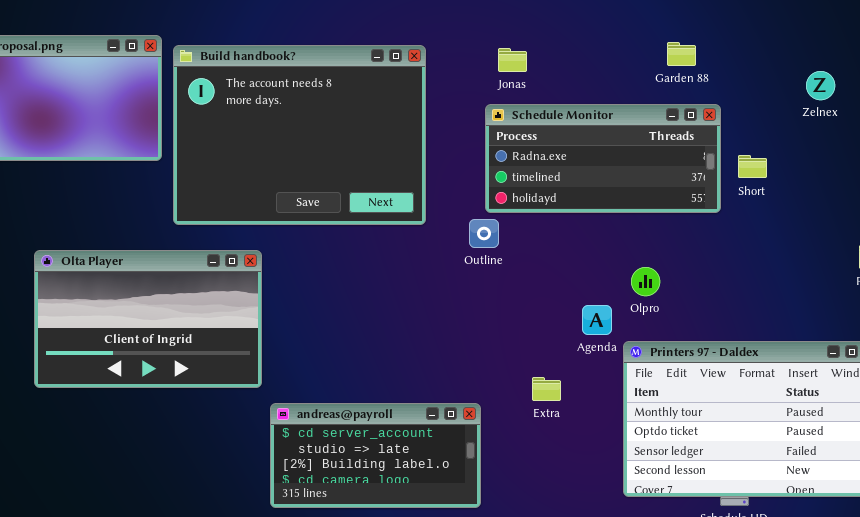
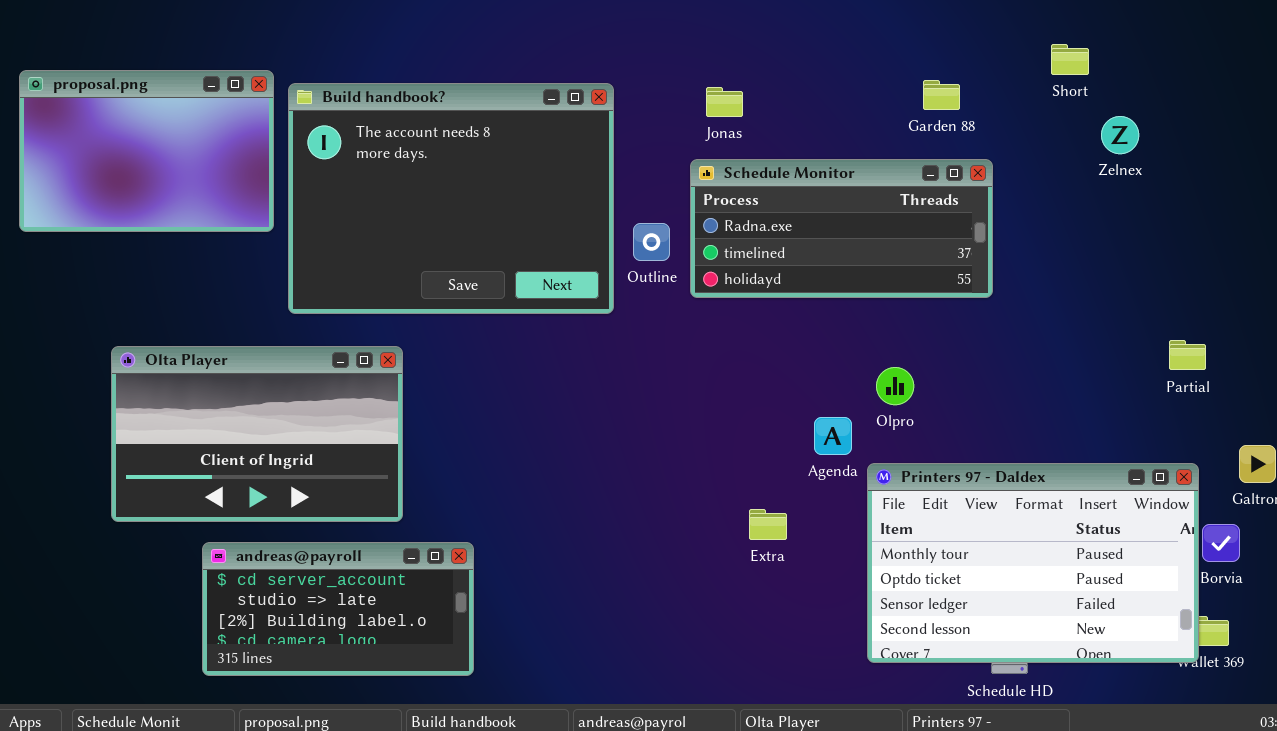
Short: [738,155,767,178] -> [1051,44,1089,75], moved
Outline: [469,219,499,248] -> [633,223,670,261], moved
andreas@payroll: [270,403,481,508] -> [202,542,474,676], moved

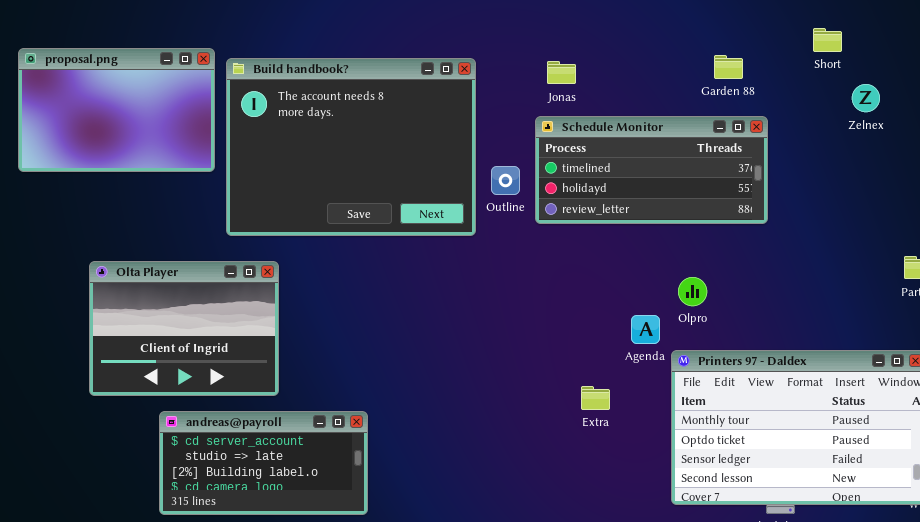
Schedule Monitor: [690,159,993,298] -> [535,116,768,224], scrolled down 1 row
Olta Player: [111,346,403,522] -> [89,261,279,396], resized

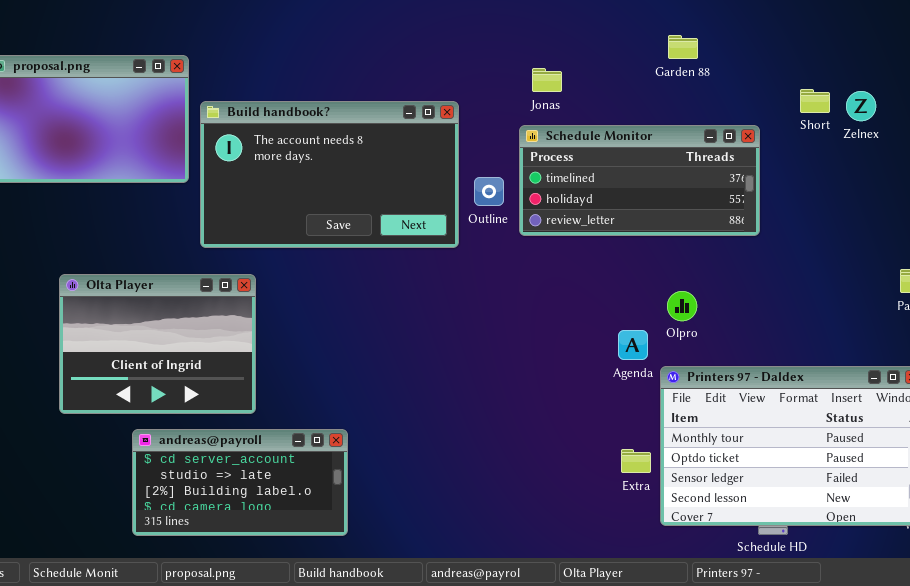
Short: [813,28,842,52] -> [800,89,830,113], moved
Garden 88: [714,55,743,79] -> [668,35,698,59], moved
Build handbook?: [226,58,476,236] -> [200,101,459,248], resized
Extra: [581,386,610,410] -> [621,449,651,473], moved

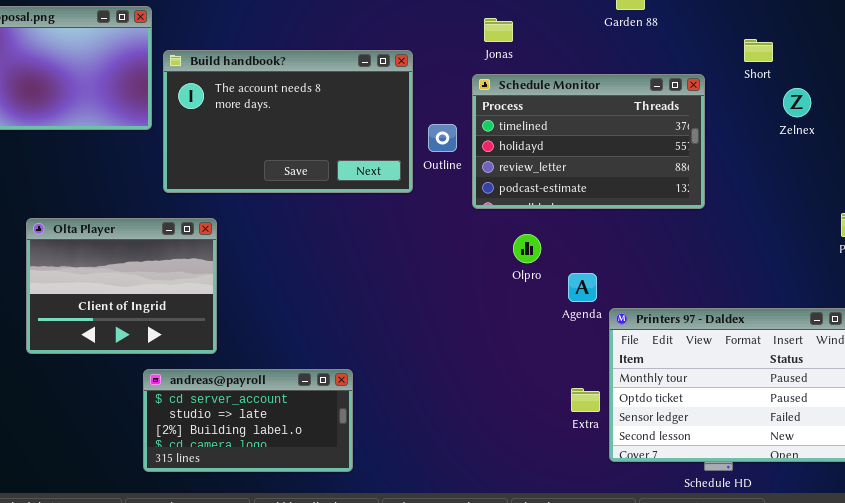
Zelnex: [846,91,876,121] -> [783,88,811,117], moved
Schedule Monitor: [519,125,760,236] -> [472,74,705,209], resized
Olpro: [667,291,697,321] -> [513,234,541,263], moved
andreas@payroll: [132,429,348,536] -> [143,369,353,472], moved

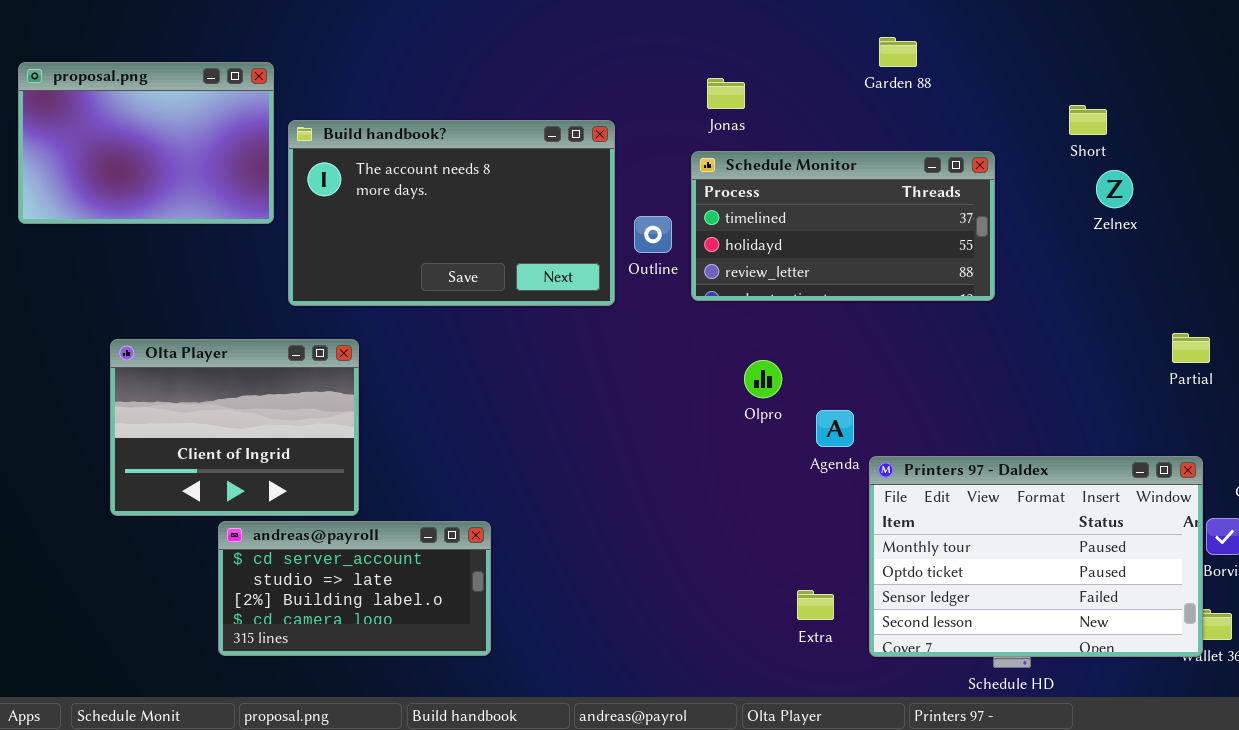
Short: [744,39,773,62] -> [1069,105,1107,135], moved
Schedule Monitor: [472,74,705,209] -> [691,151,995,301], resized
andreas@payroll: [143,369,353,472] -> [218,521,491,656], moved
Extra: [571,388,600,412] -> [797,590,834,620], moved

